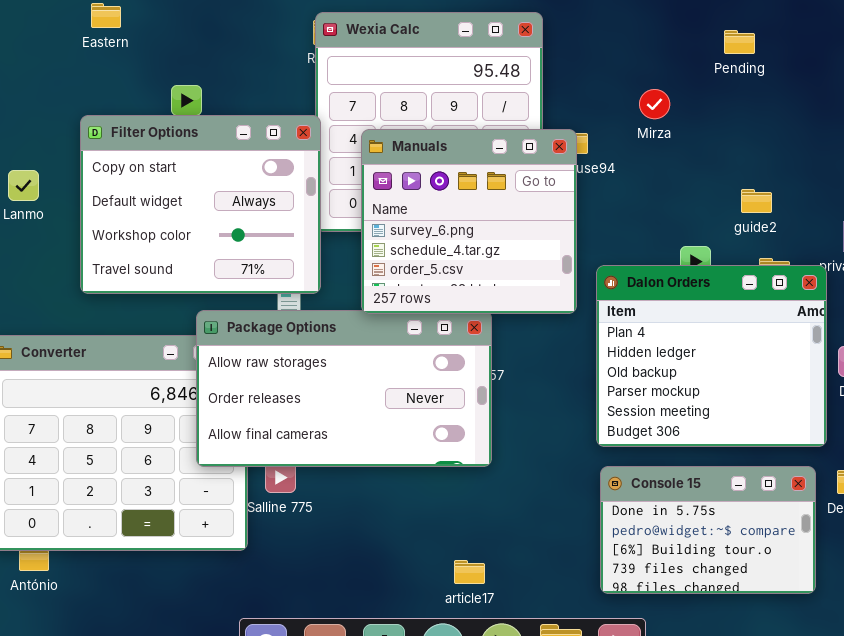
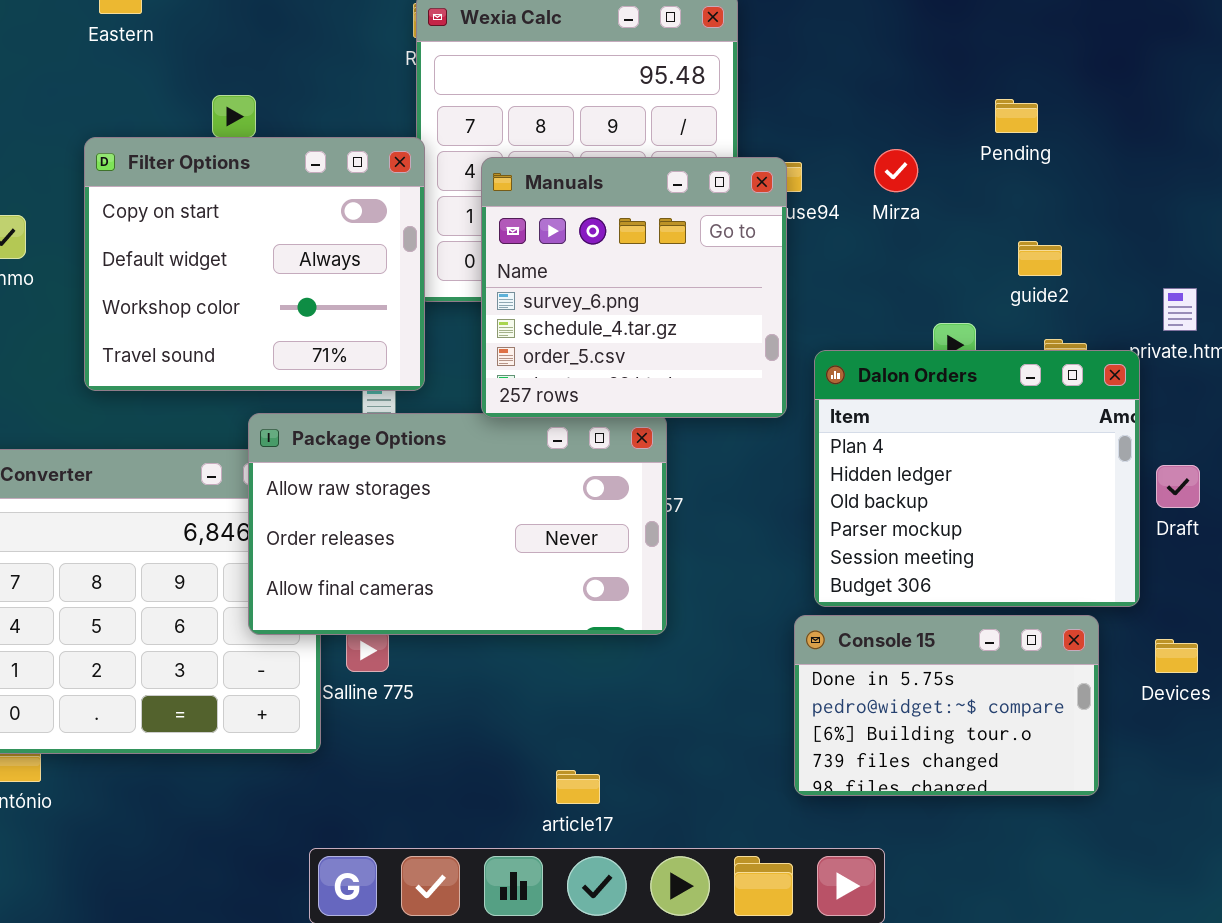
Pending: [724,30,755,54] -> [995,99,1038,133], moved
Mirza: [639,89,670,119] -> [874,149,918,192], moved
Console 15: [600,466,816,594] -> [794,615,1099,796], moved
article17: [454,560,485,584] -> [556,770,600,804], moved

